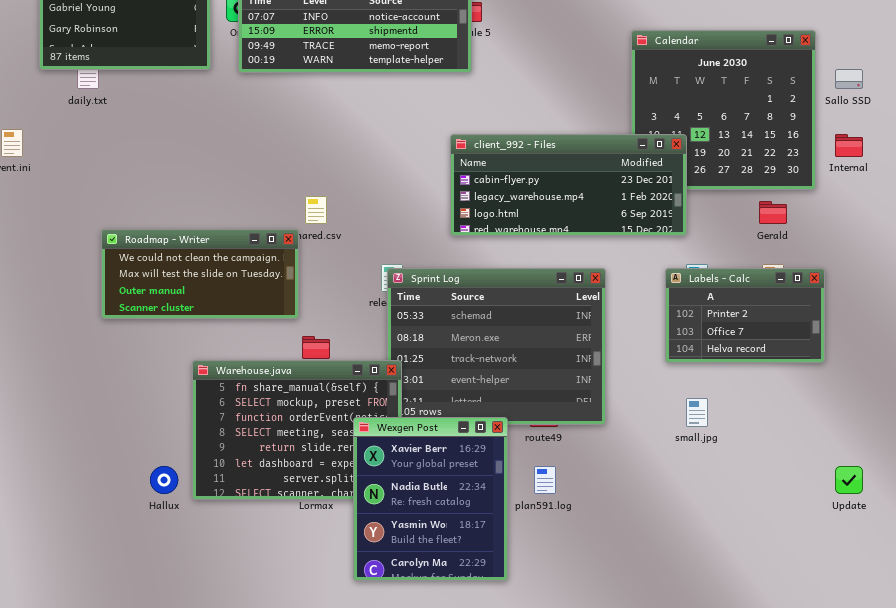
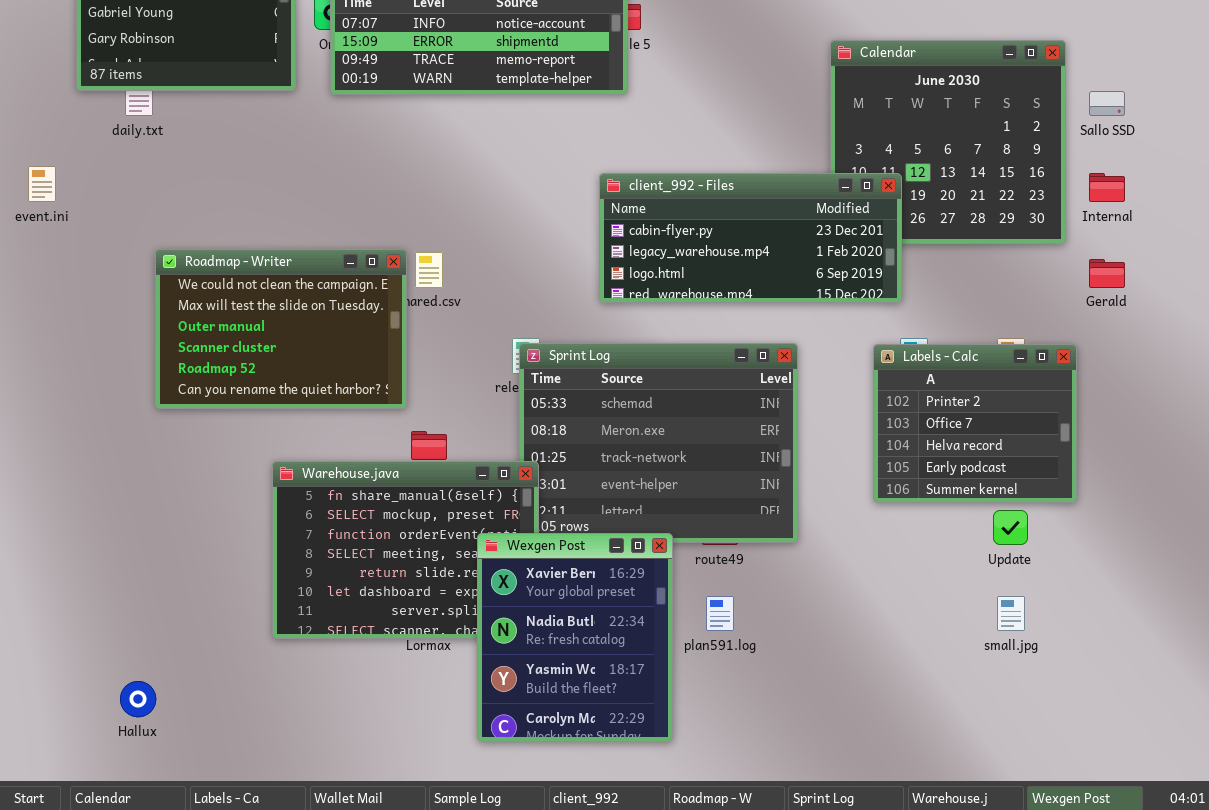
Gerald: [759,201,787,224] -> [1089,259,1125,288], moved
Roadmap - Writer: [101,229,299,319] -> [155,249,407,409], resized
Labels - Calc: [665,268,825,363] -> [873,344,1077,503], resized
small.jpg: [686,398,708,427] -> [997,596,1025,631], moved
Hallux: [150,466,178,494] -> [120,681,156,717], moved
Update: [835,466,863,494] -> [993,510,1028,545], moved

